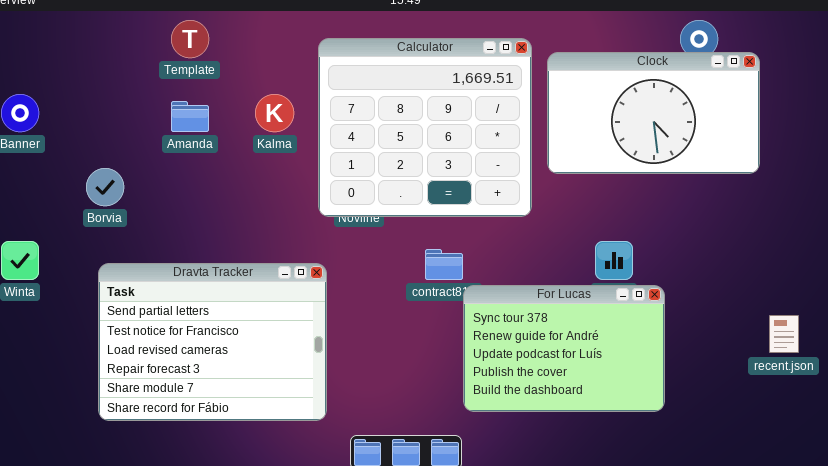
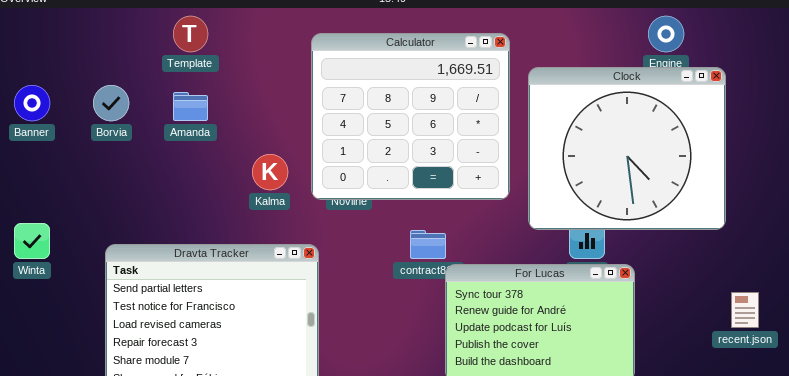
Clock: [547,52,760,174] -> [528,67,726,230], moved, resized
Kalma: [255,94,294,132] -> [252,154,288,190], moved
Borvia: [86,168,124,206] -> [93,85,129,121], moved

